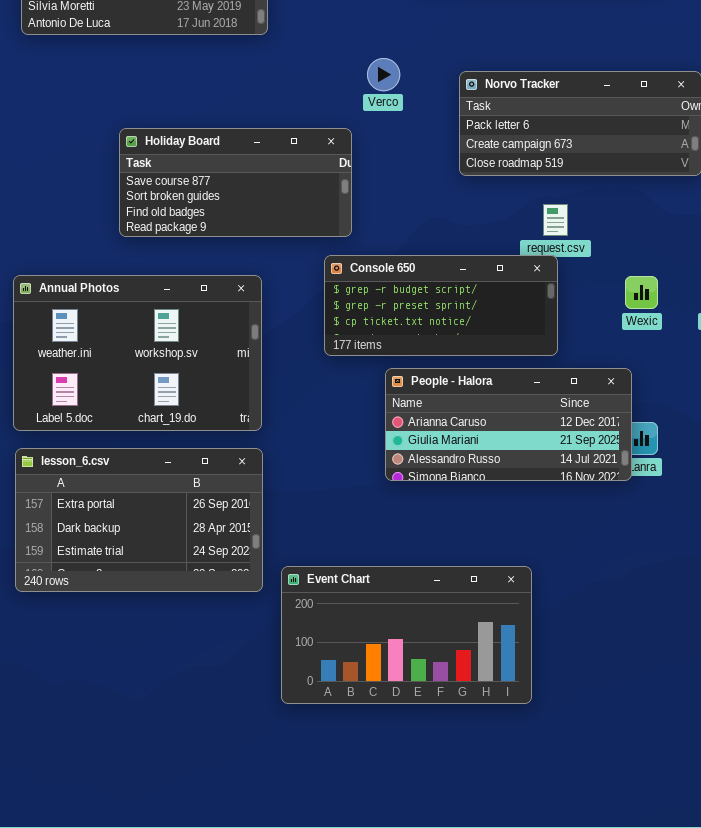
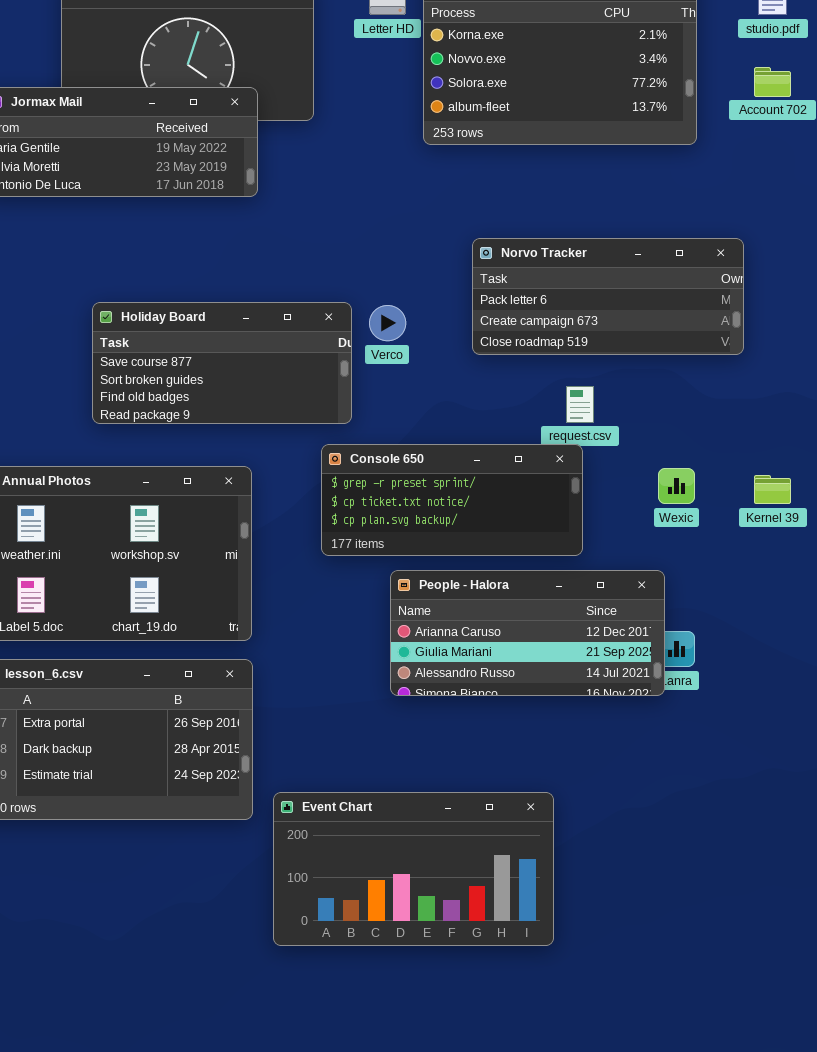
Verco: [367,58,400,91] -> [369,305,406,341], moved
Console 650: [324,255,558,356] -> [321,444,583,556], scrolled down 1 row

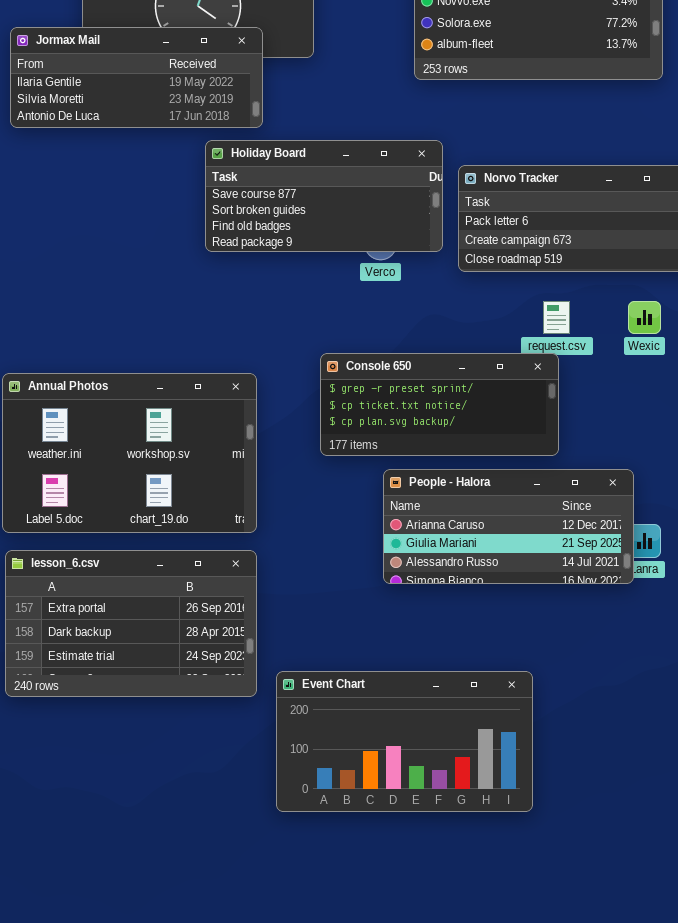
Holiday Board: [92,302,352,424] -> [205,140,443,252], moved
Wexic: [658,468,695,504] -> [628,301,661,334], moved

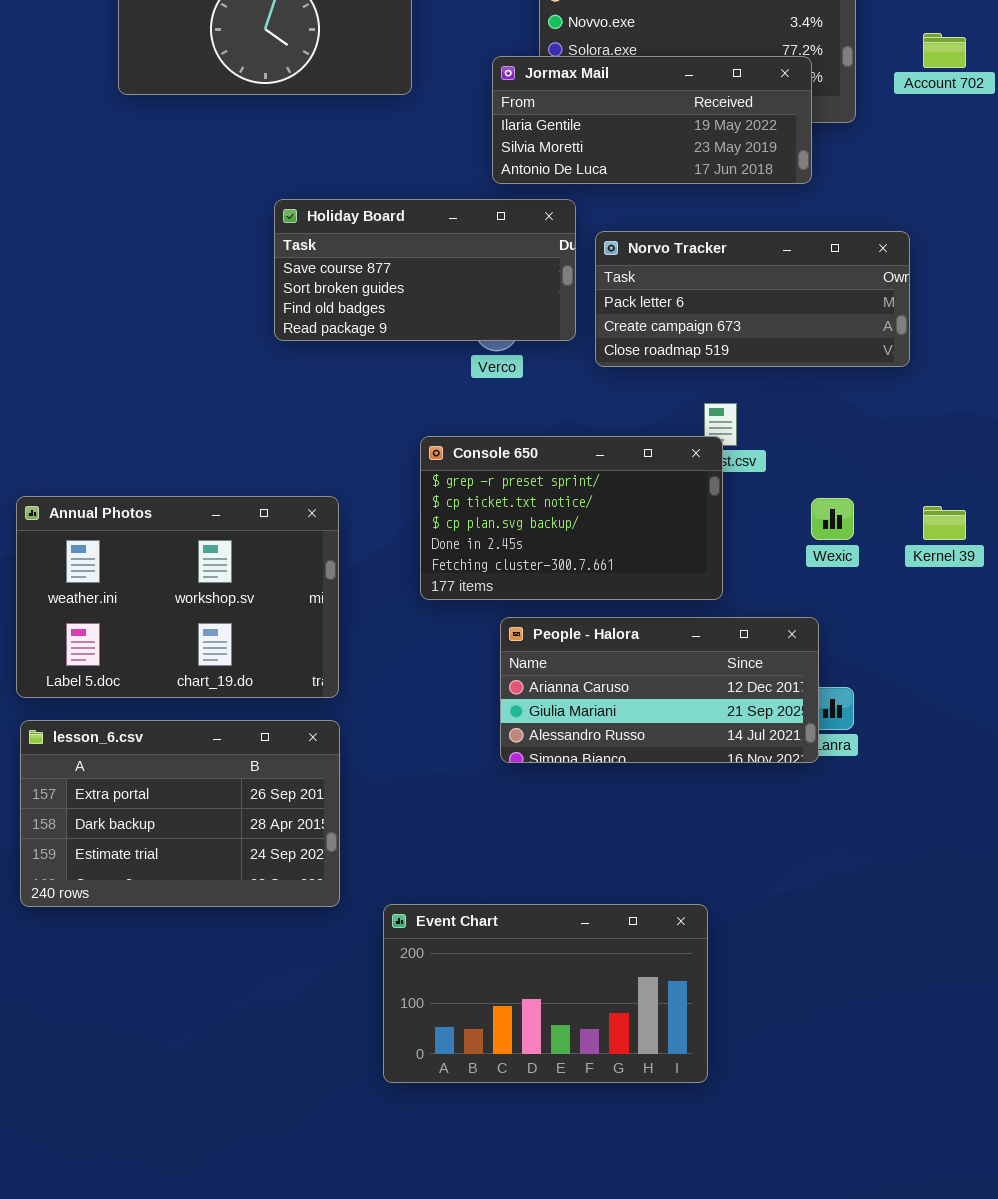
Jormax Mail: [10,27,263,128] -> [492,56,812,184], moved
Wexic: [628,301,661,334] -> [811,498,854,540], moved
Console 650: [320,353,559,456] -> [420,436,723,600], resized
Event Chart: [276,671,533,812] -> [383,904,708,1083], moved

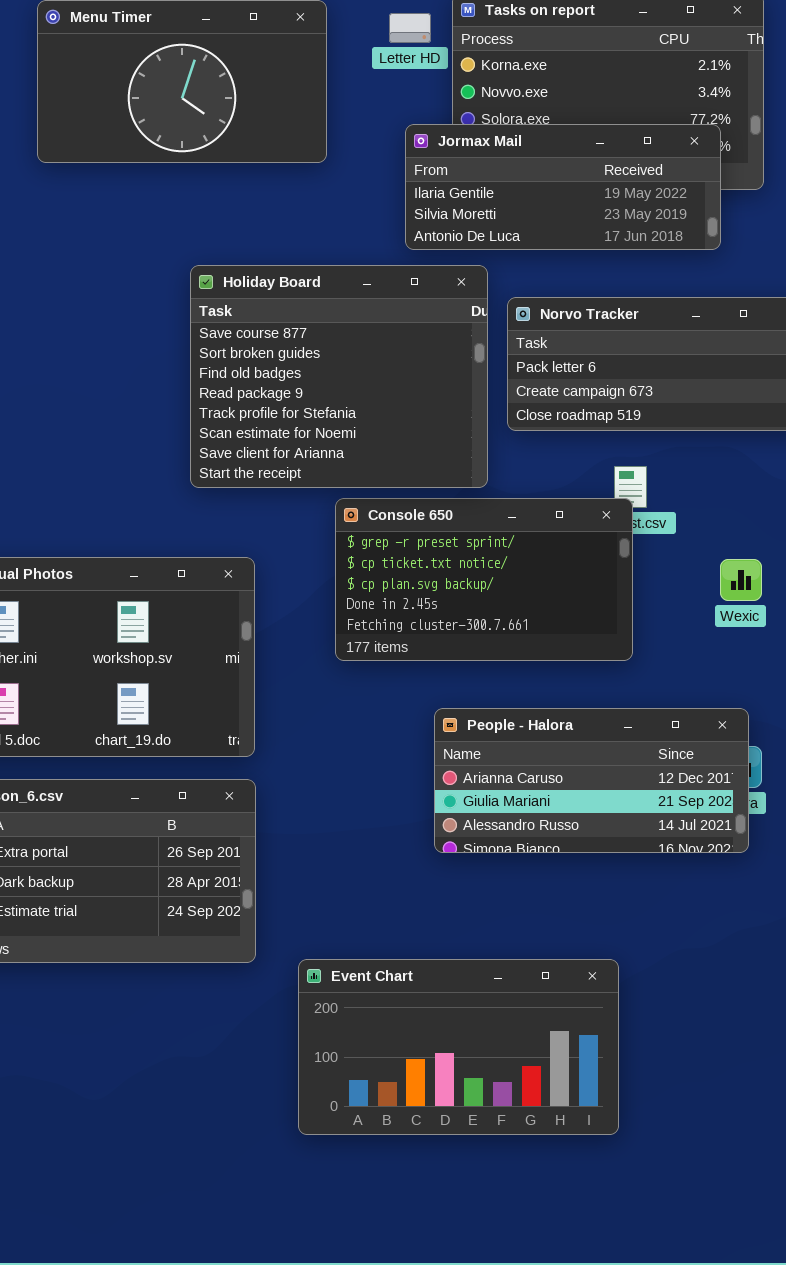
Holiday Board: [274,199,576,341] -> [190,265,488,488], resized
People - Halora: [500,617,819,763] -> [434,708,749,853], moved

